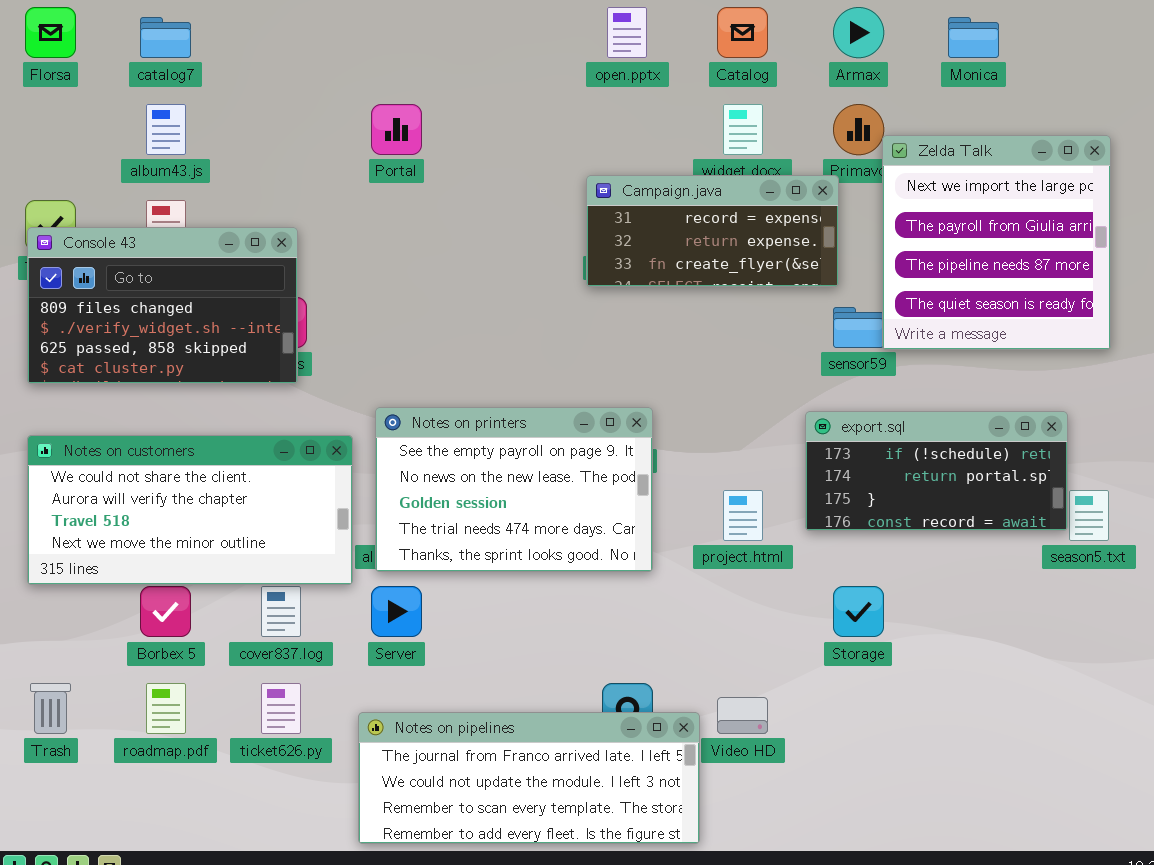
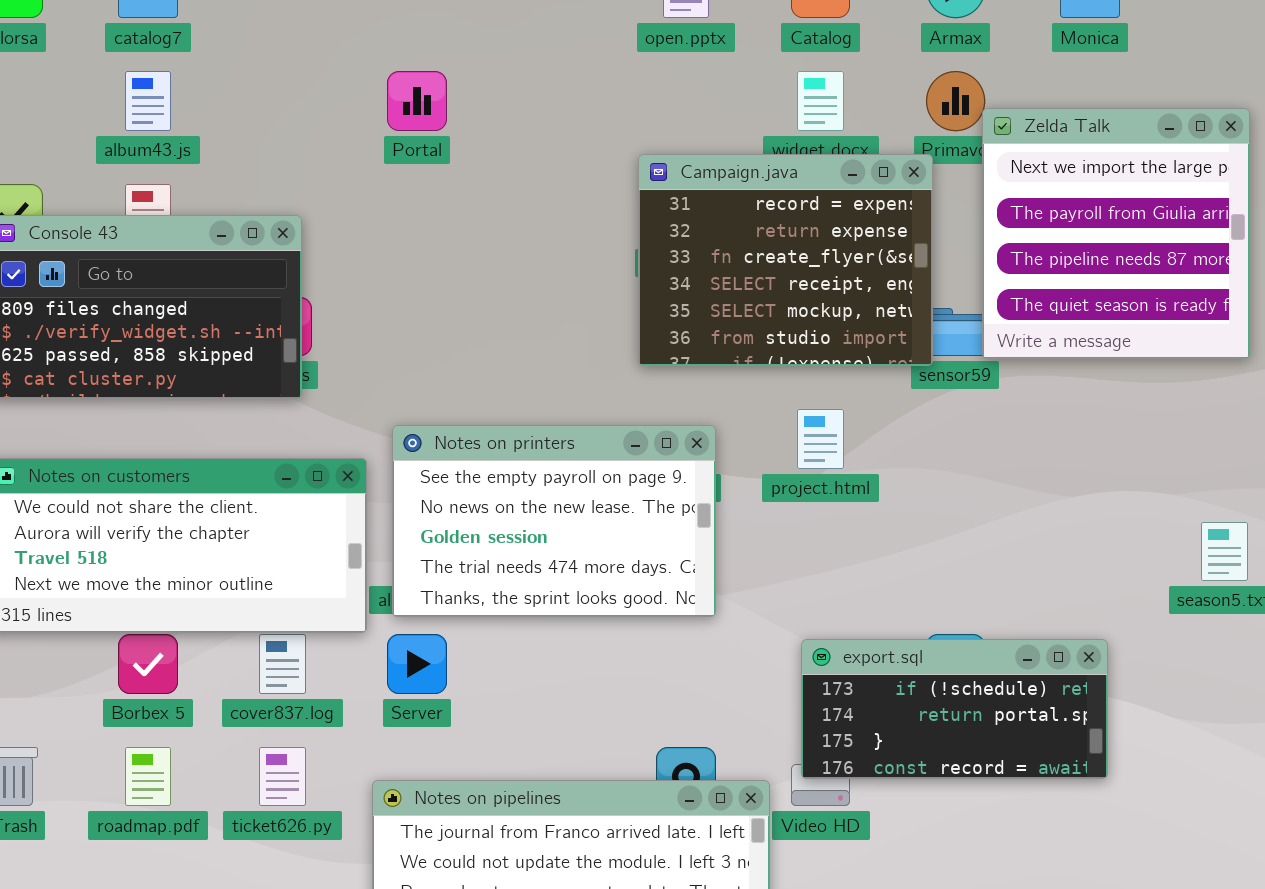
Campaign.java: [586,175,839,287] -> [638,154,933,366], resized
export.sql: [805,411,1068,531] -> [801,639,1108,779], moved
project.html: [723,490,763,541] -> [797,409,844,469], moved

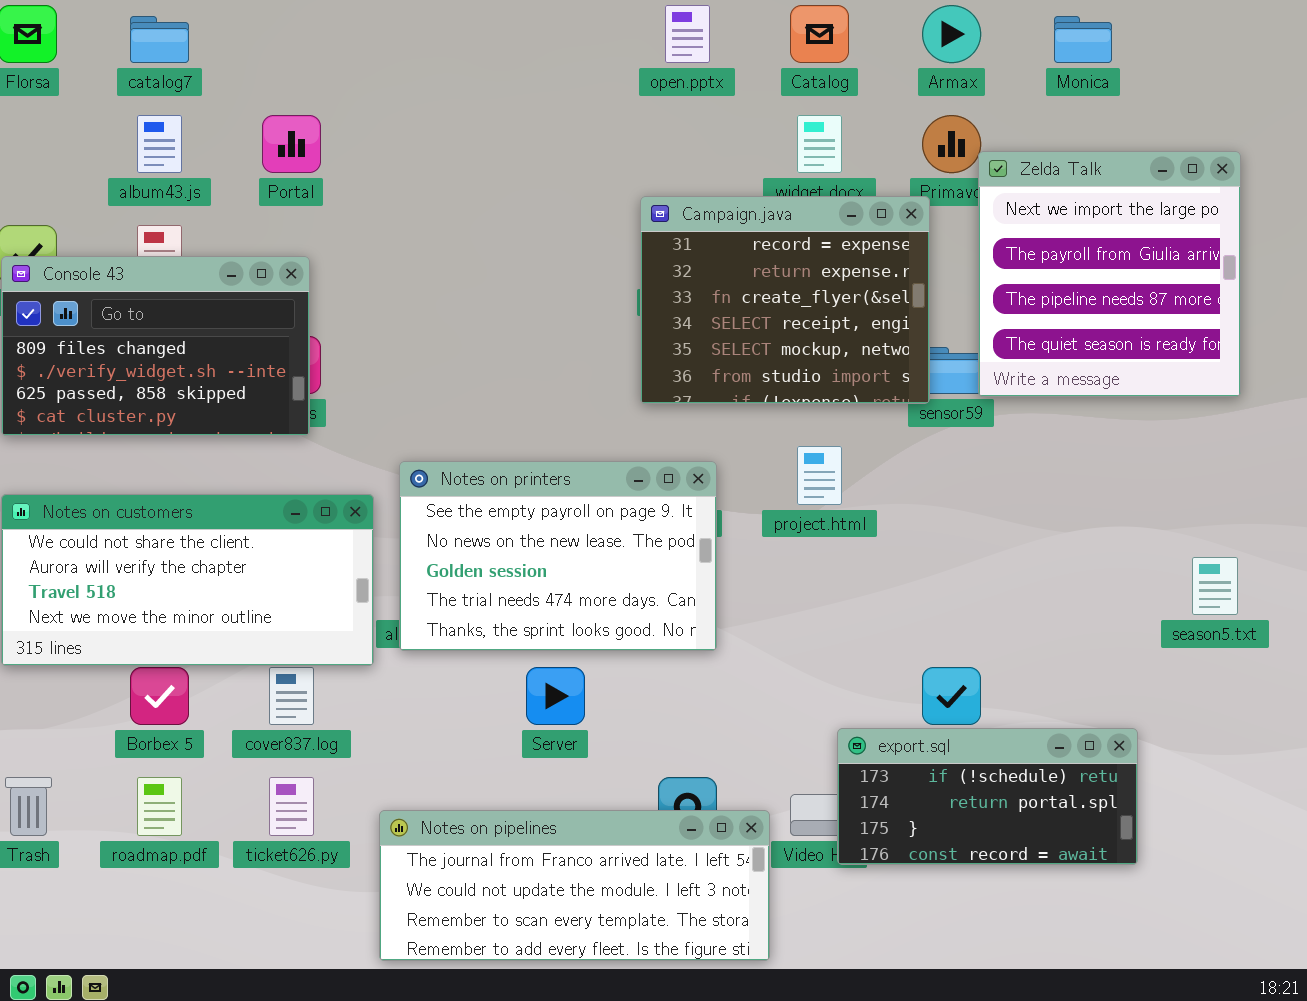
Portal: [387,71,447,131] -> [262,115,321,173], moved
Server: [387,634,447,694] -> [526,667,585,725], moved
export.sql: [801,639,1108,779] -> [837,728,1138,865], moved

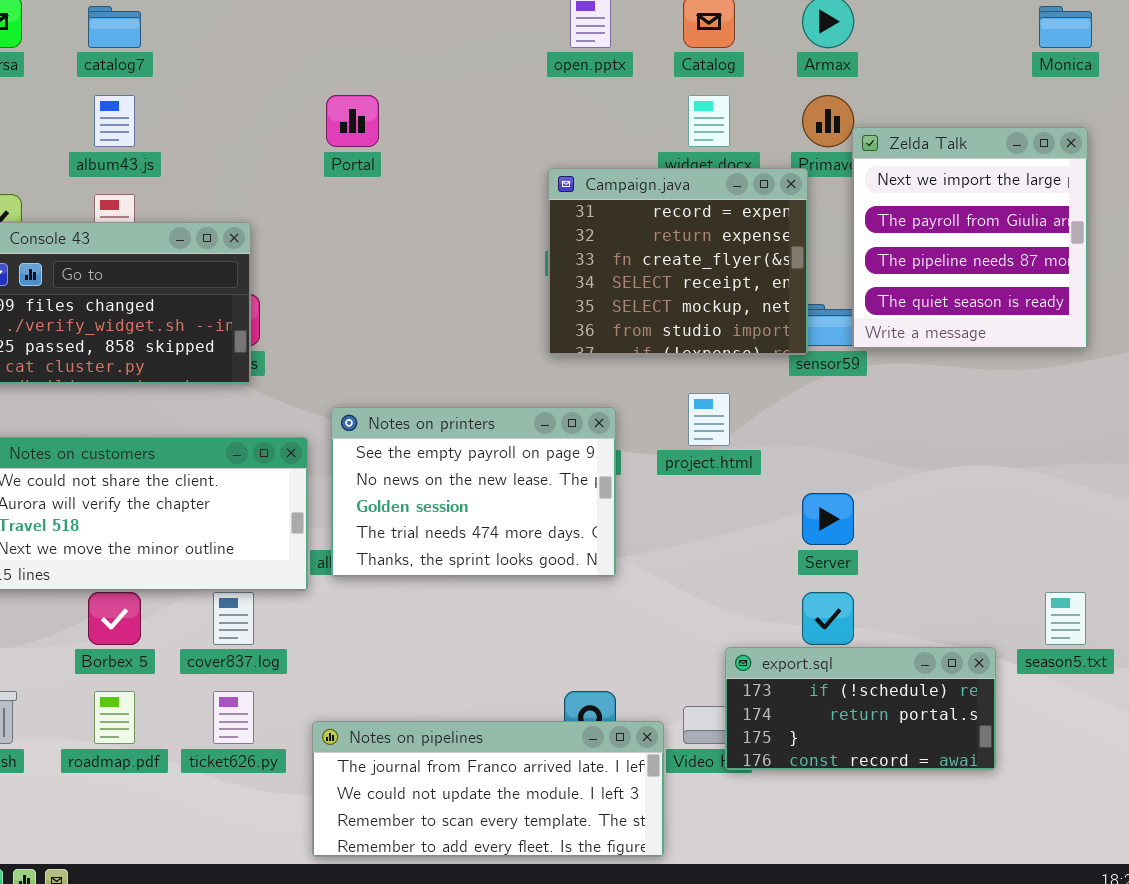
Monica: [1054,16,1112,63] -> [1039,6,1092,48], moved
Portal: [262,115,321,173] -> [326,95,379,147], moved
season5.txt: [1192,557,1238,615] -> [1045,592,1086,645], moved
Server: [526,667,585,725] -> [802,493,854,545], moved

